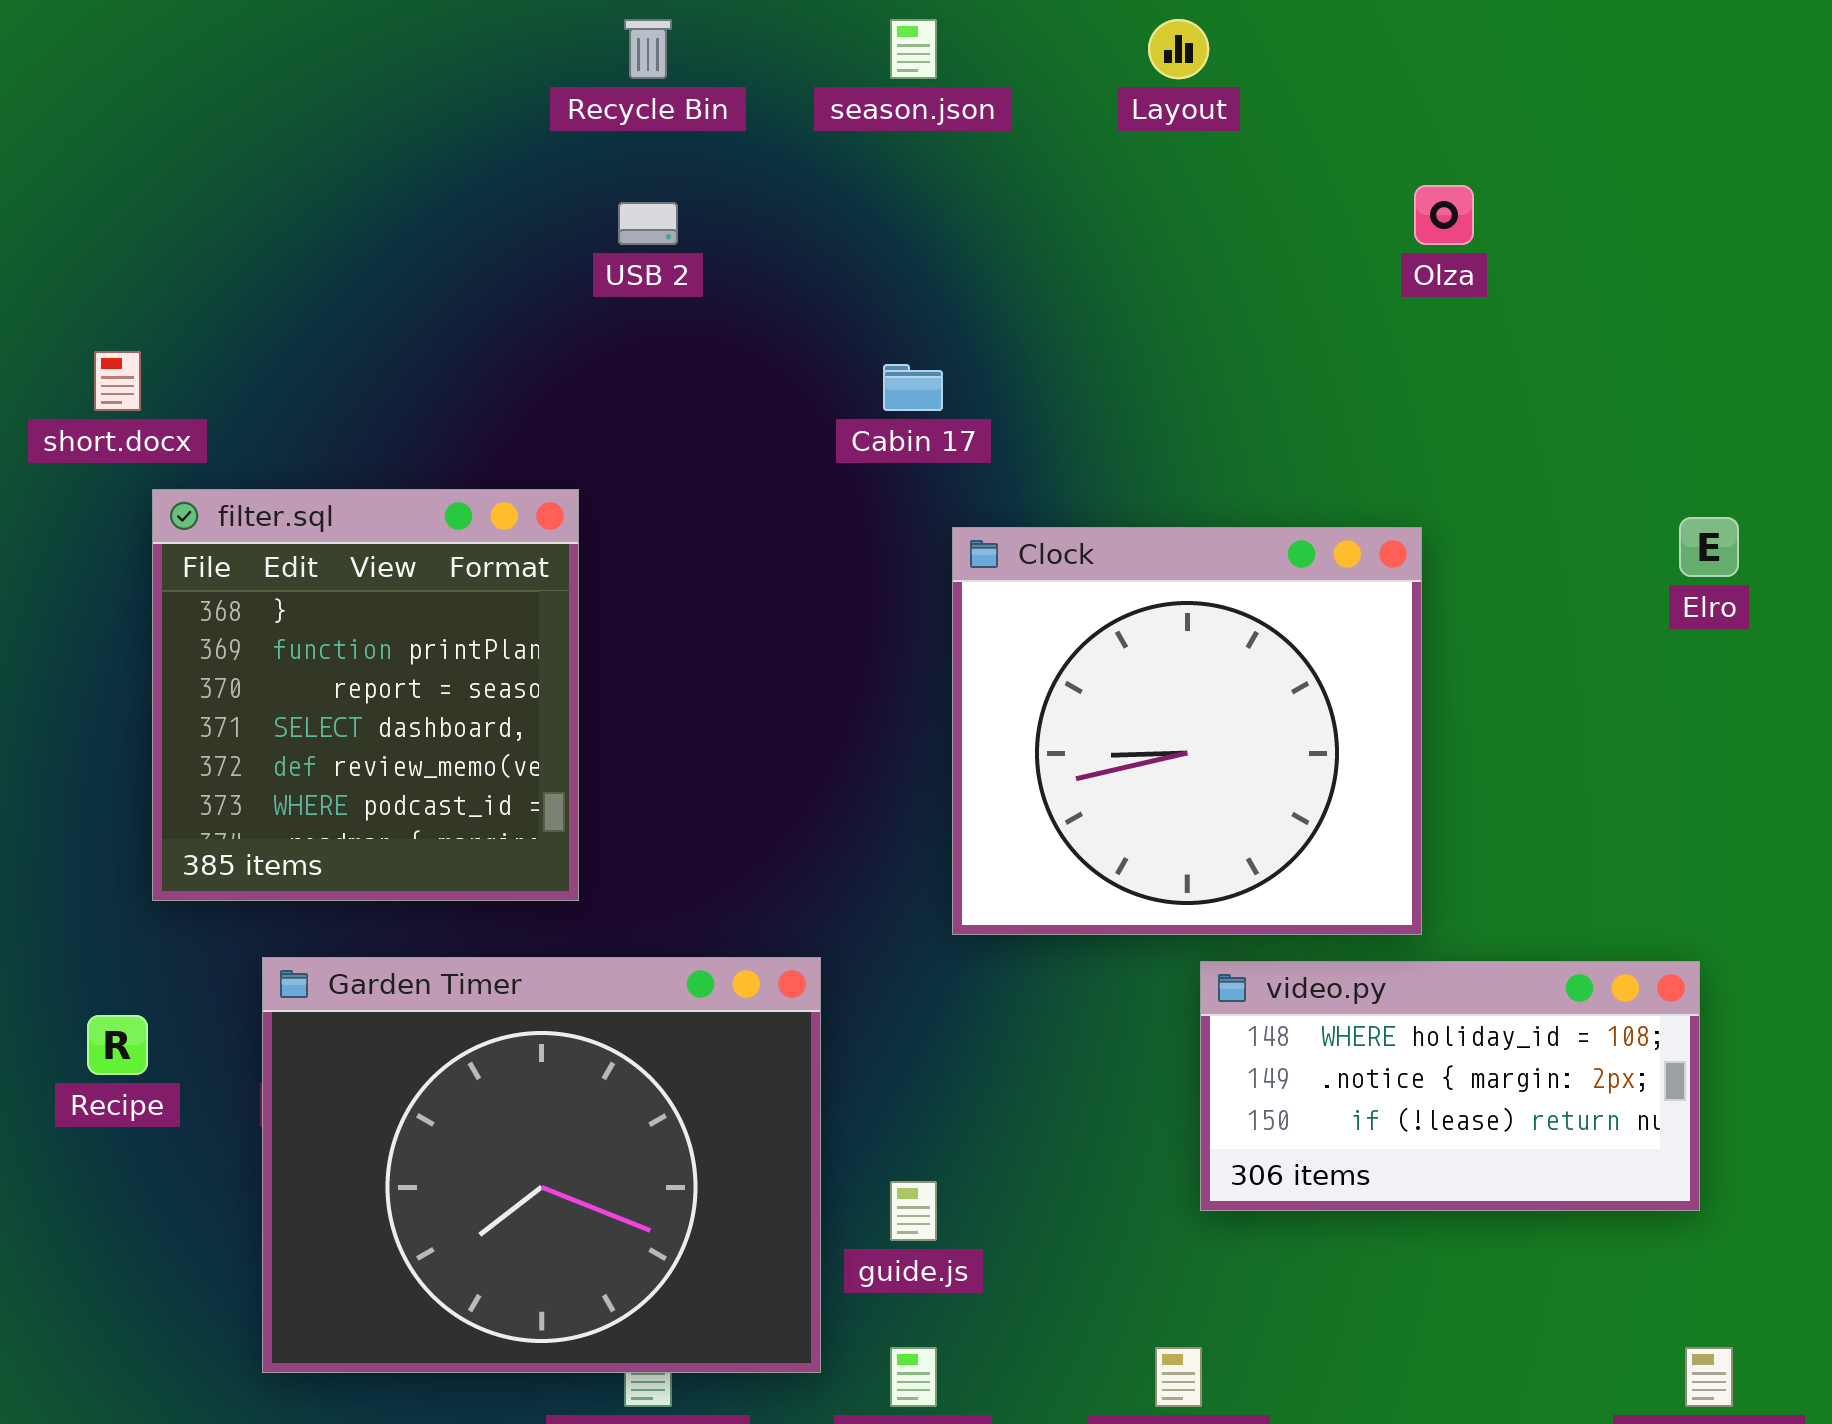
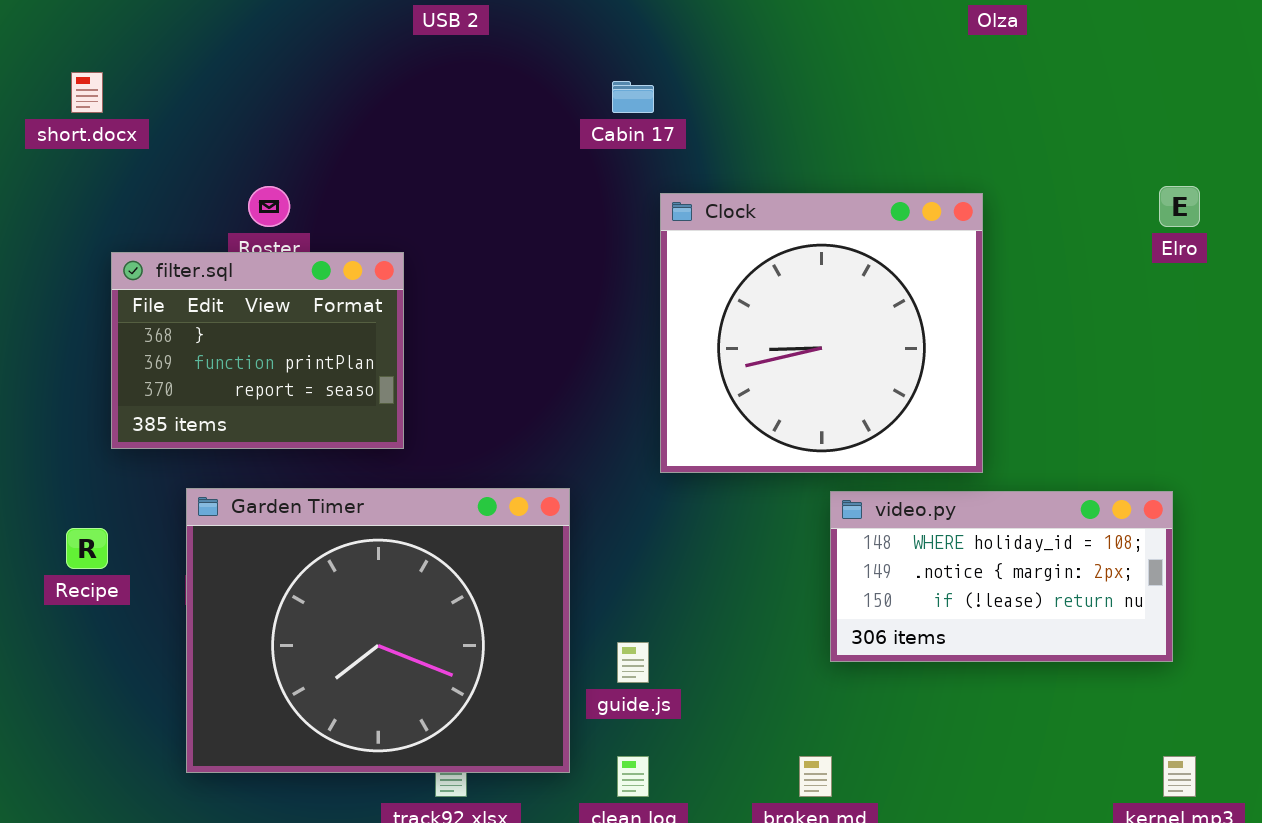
filter.sql: [152,489,579,901] -> [111,252,404,449], resized

